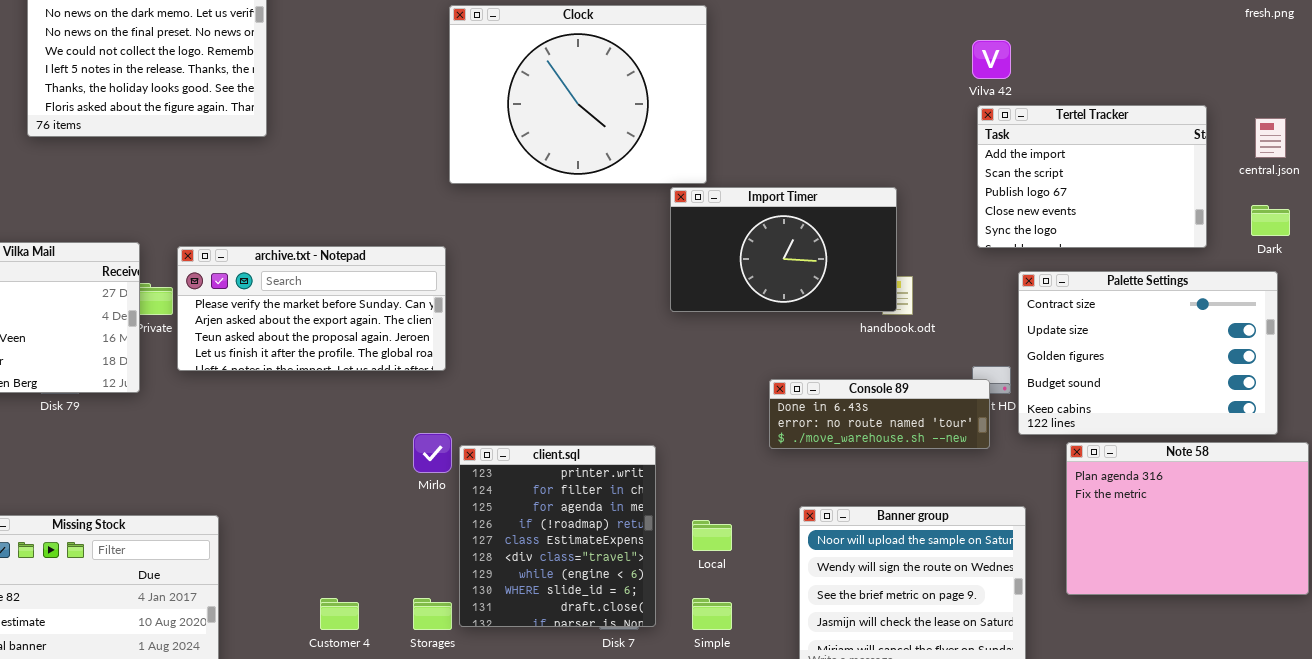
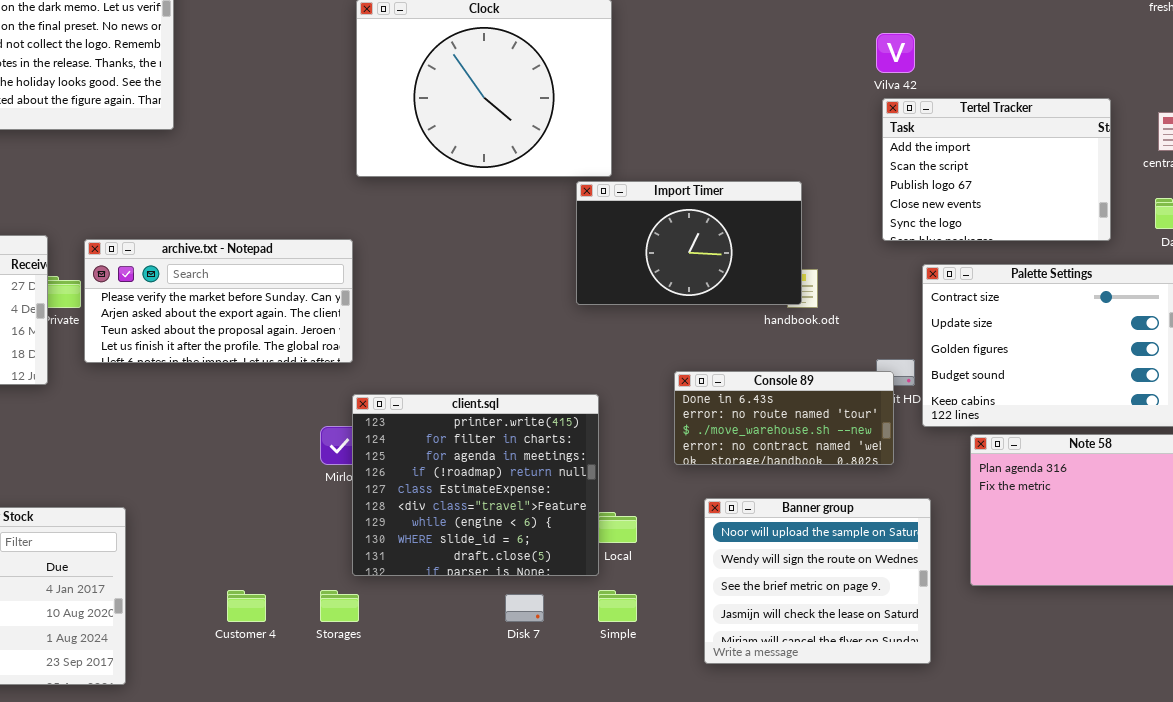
Console 89: [769,379,990,449] -> [674,371,894,465], resized
client.sql: [459,445,656,627] -> [352,394,599,576], moved, resized

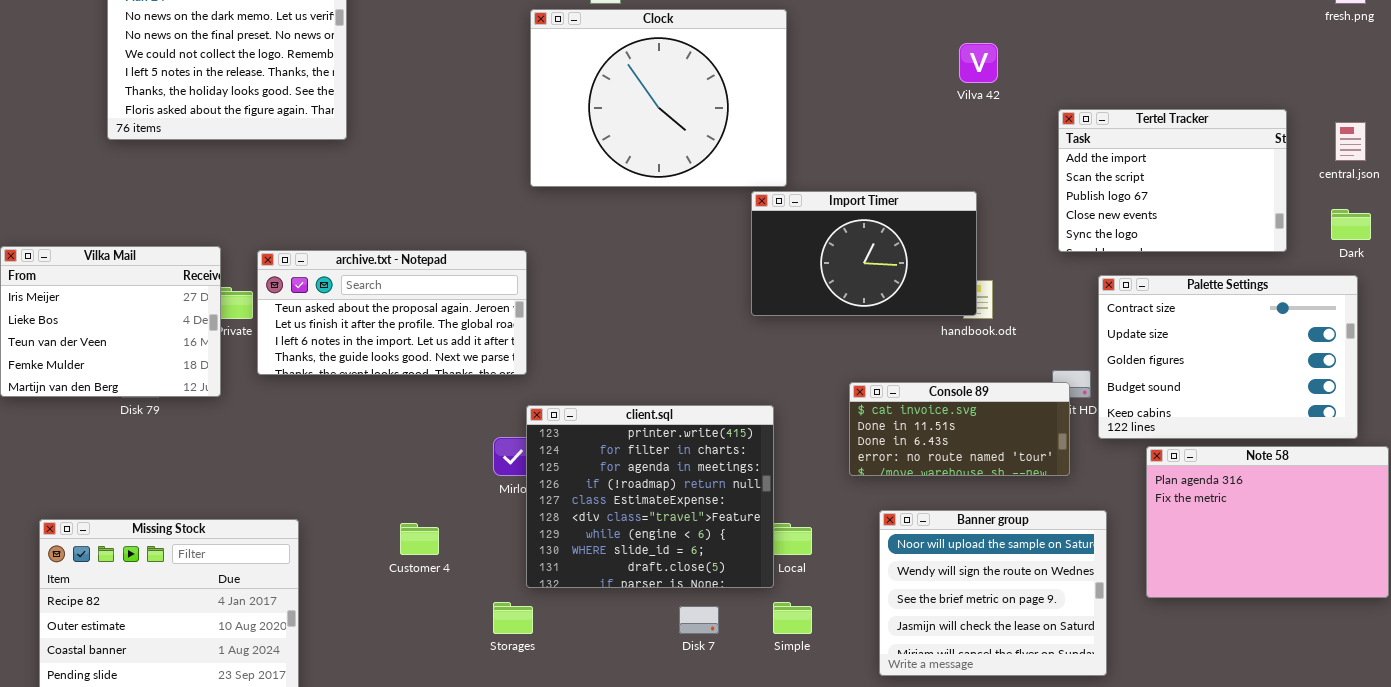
Vilva 42: [876,33,915,73] -> [959,43,998,83], moved
archive.txt - Notepad: [84,239,353,363] -> [257,250,527,375], scrolled down 2 rows
Console 89: [674,371,894,465] -> [849,382,1070,476], scrolled up 2 rows
Customer 4: [227,590,266,622] -> [400,523,439,555], moved

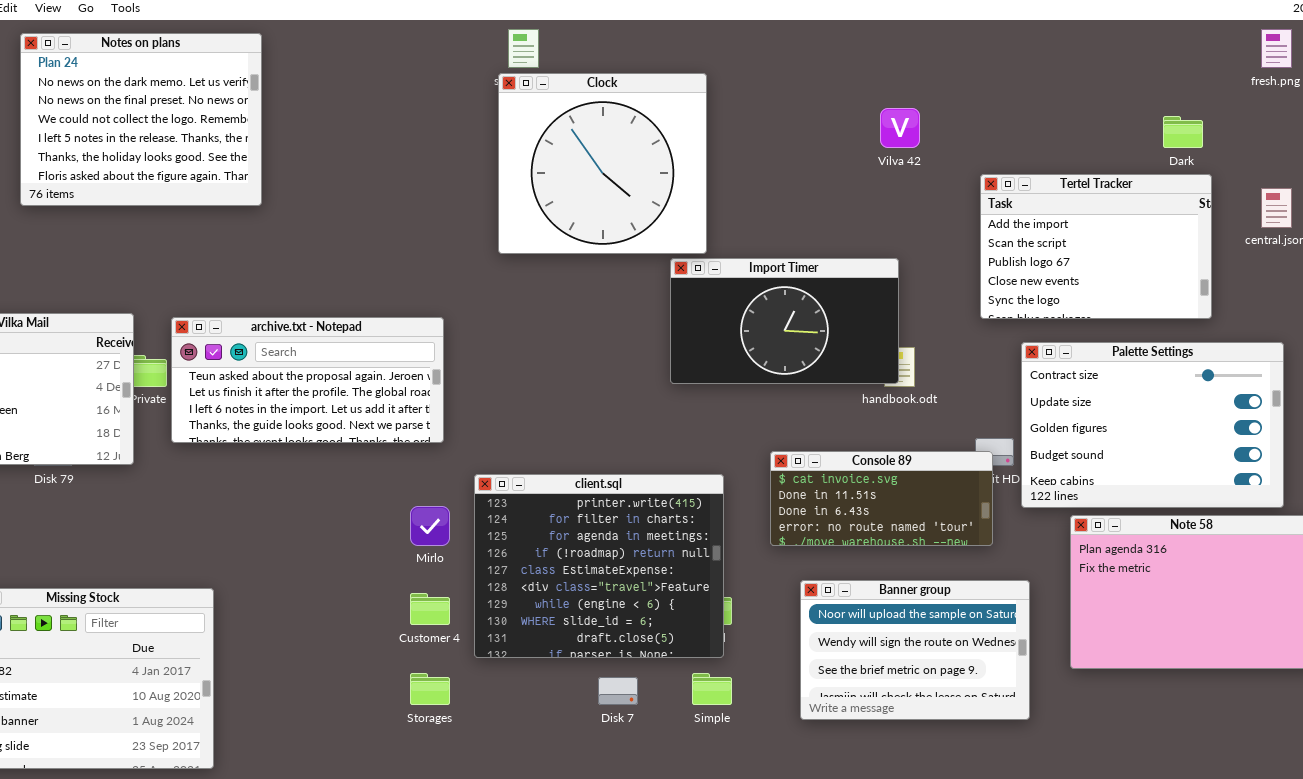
Clock: [530,9,787,187] -> [498,73,707,254], resized
Dark: [1331,209,1371,240] -> [1163,116,1203,148], moved
client.sql: [526,405,774,588] -> [474,474,724,658], moved
Banner group: [879,510,1107,676] -> [800,580,1030,720], resized
Customer 4: [400,523,439,555] -> [410,593,450,625], moved

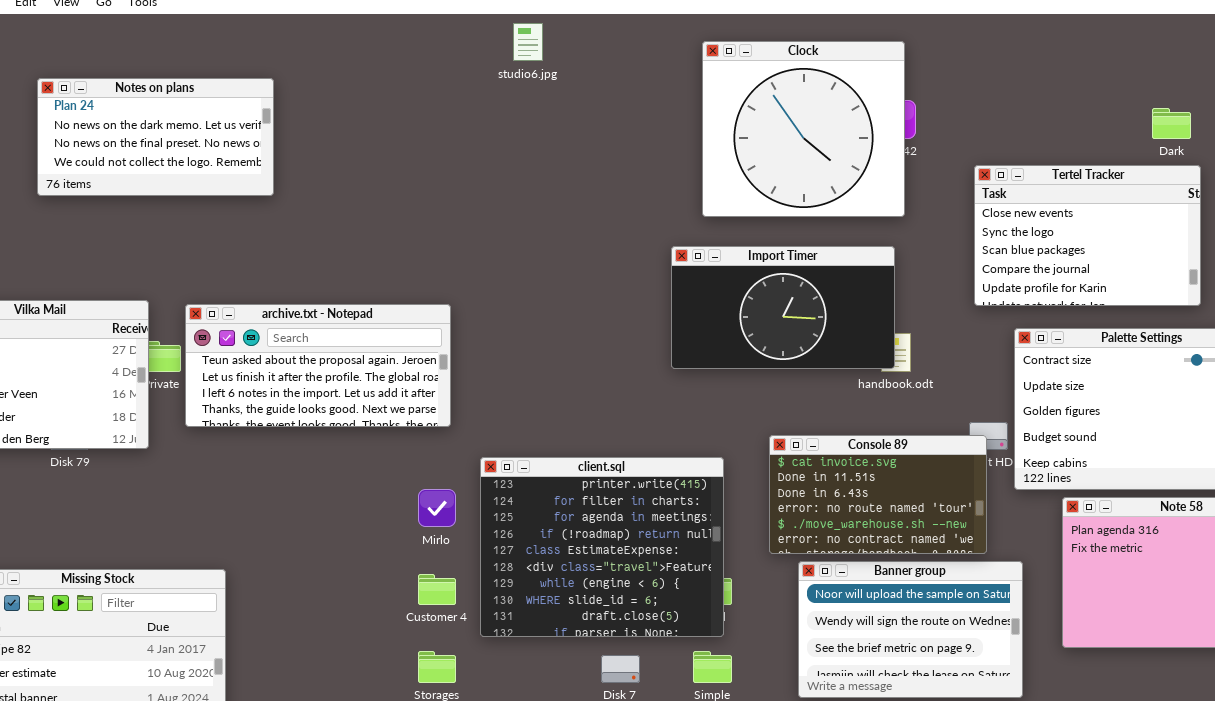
Notes on plans: [20,33,262,206] -> [37,78,274,196], resized
Clock: [498,73,707,254] -> [702,41,905,217], moved
Tertel Tracker: [980,174,1212,319] -> [974,165,1201,306], scrolled down 3 rows
Console 89: [770,451,993,546] -> [769,435,987,554], resized

